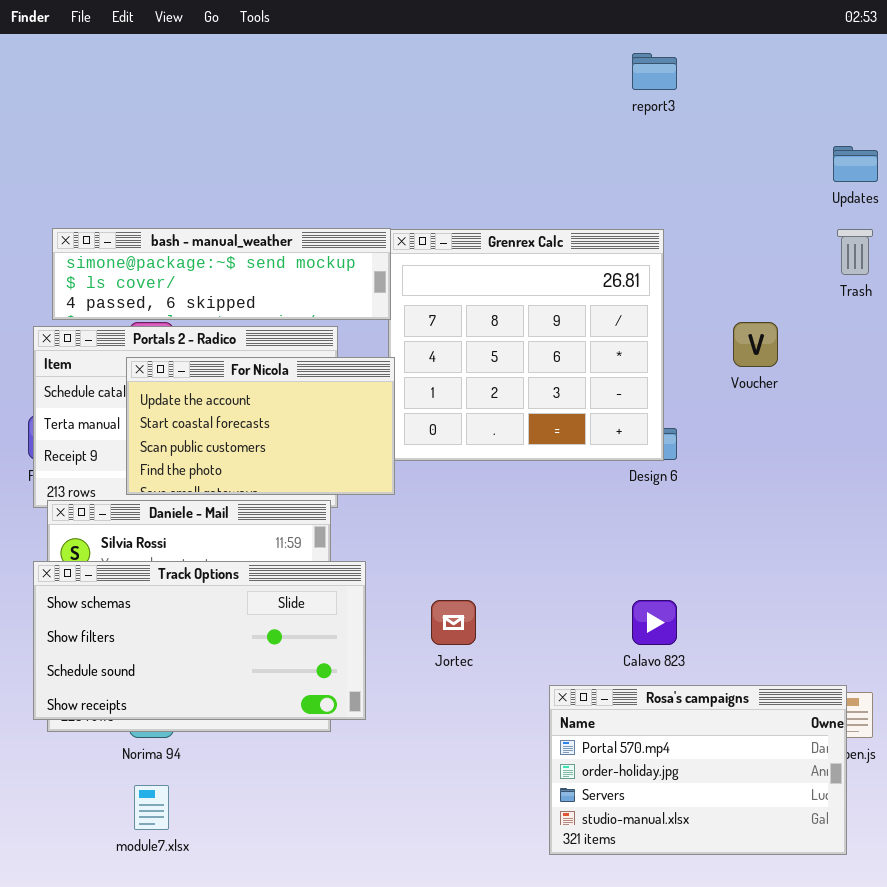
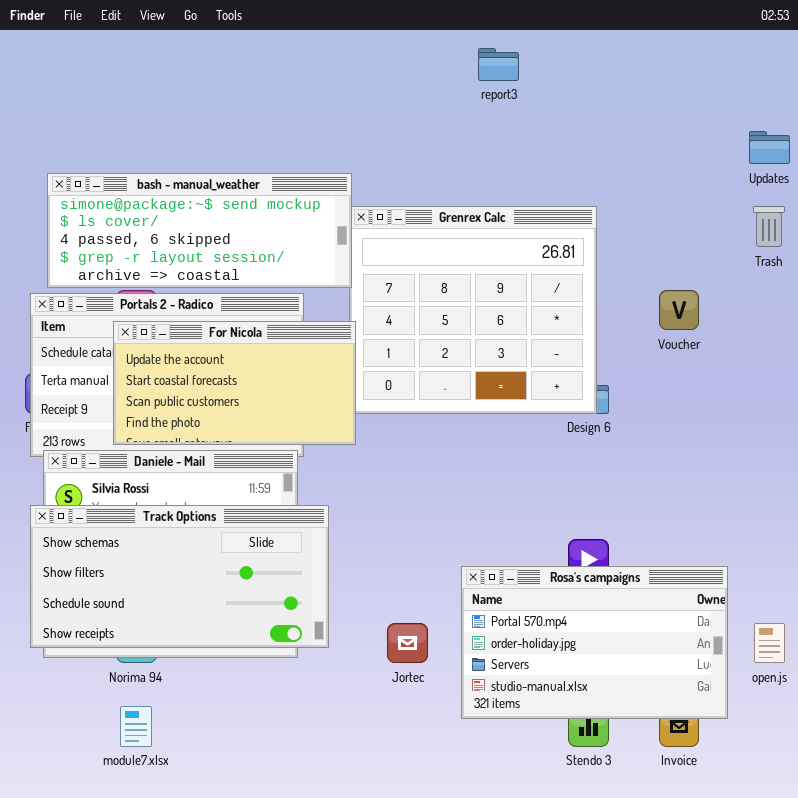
report3: [632,53,677,90] -> [478,48,519,81], moved
bash - manual_weather: [52,228,391,320] -> [47,173,352,288], resized
Jortec: [431,600,476,645] -> [387,623,428,663], moved
Rosa's campaigns: [549,685,847,855] -> [461,566,728,719], moved

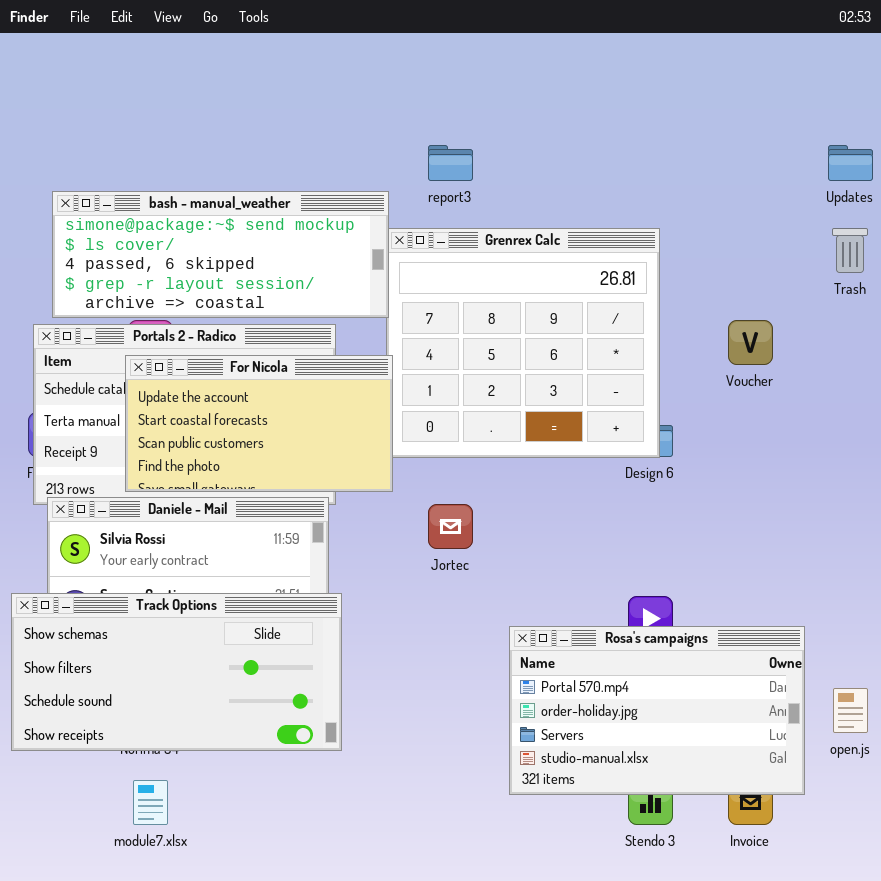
report3: [478,48,519,81] -> [428,145,473,181], moved
Track Options: [30,505,329,648] -> [11,593,342,751], moved
Jortec: [387,623,428,663] -> [428,504,473,549], moved

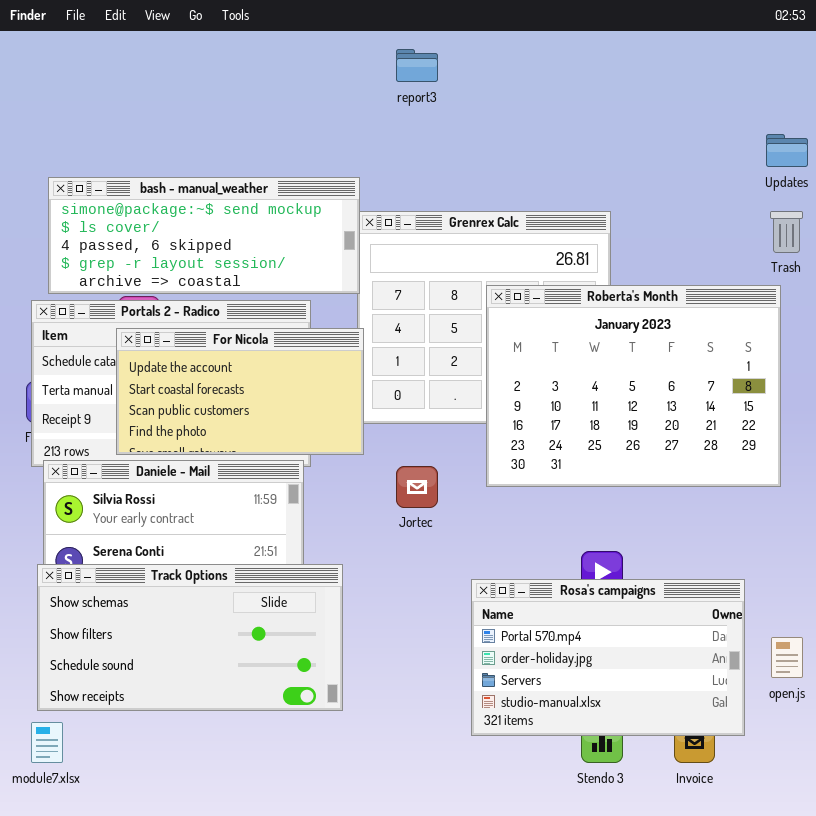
report3: [428,145,473,181] -> [396,49,438,82], moved
Roberta's Month: none -> [486,285,781,487], opened
Track Options: [11,593,342,751] -> [37,564,343,711], moved
module7.xlsx: [133,780,168,825] -> [31,722,63,763], moved

